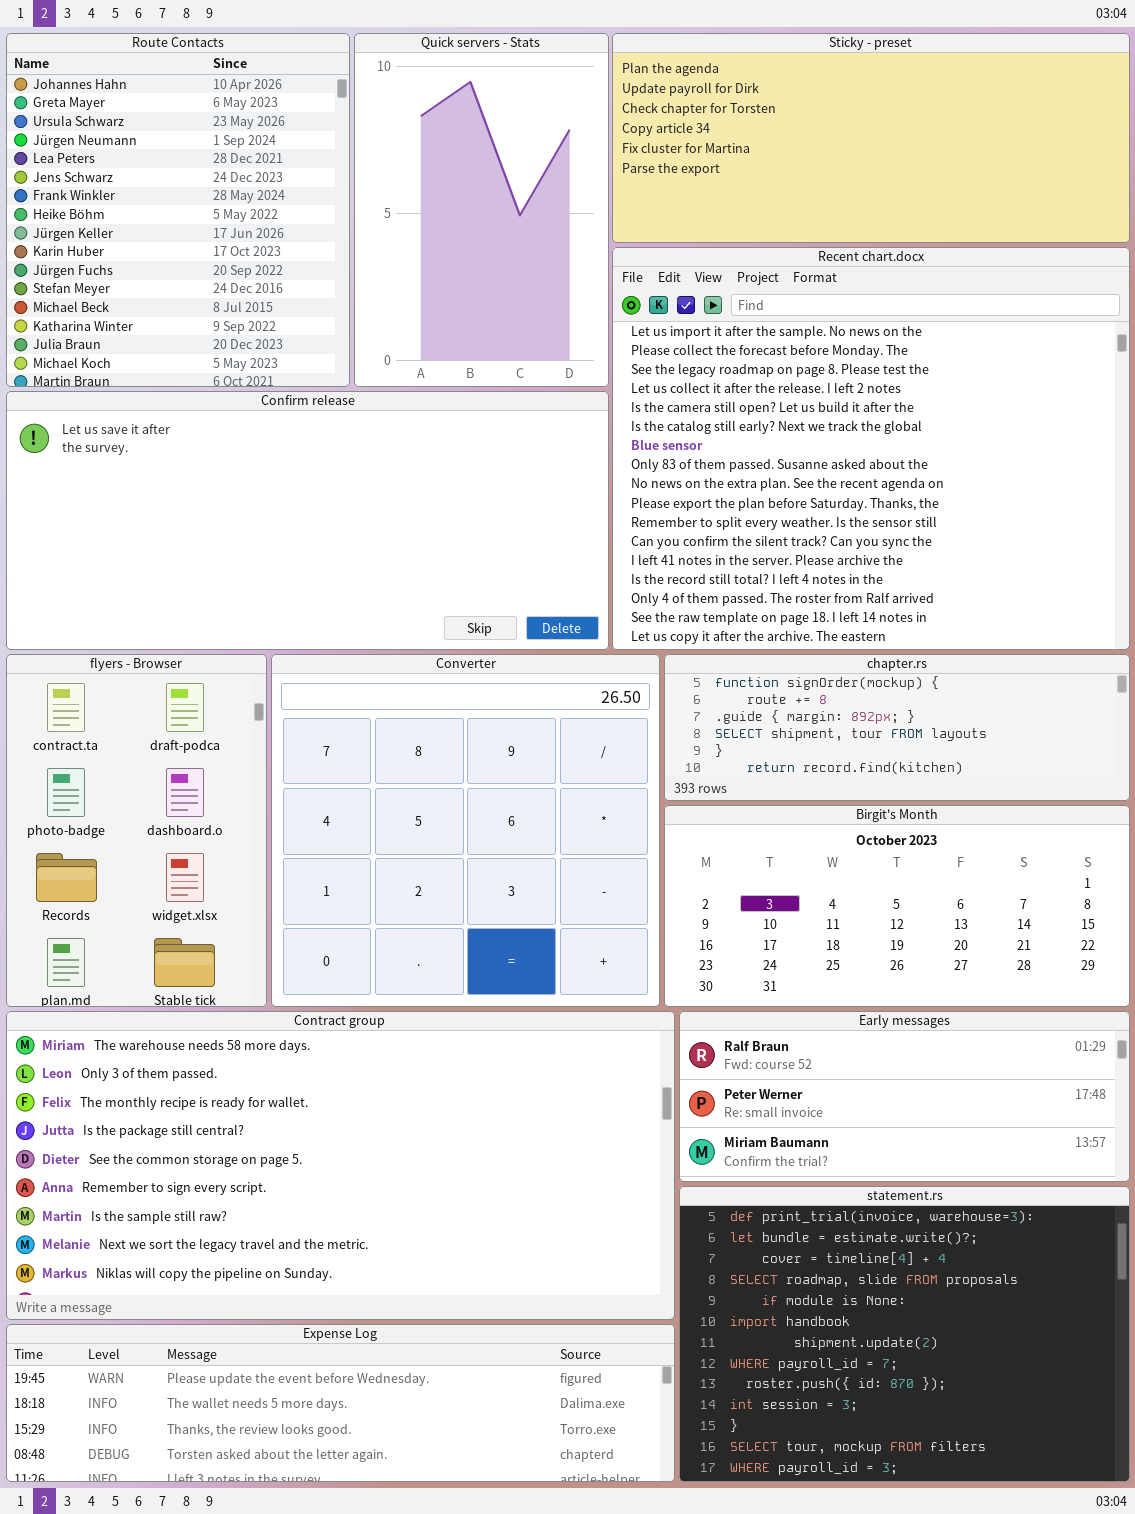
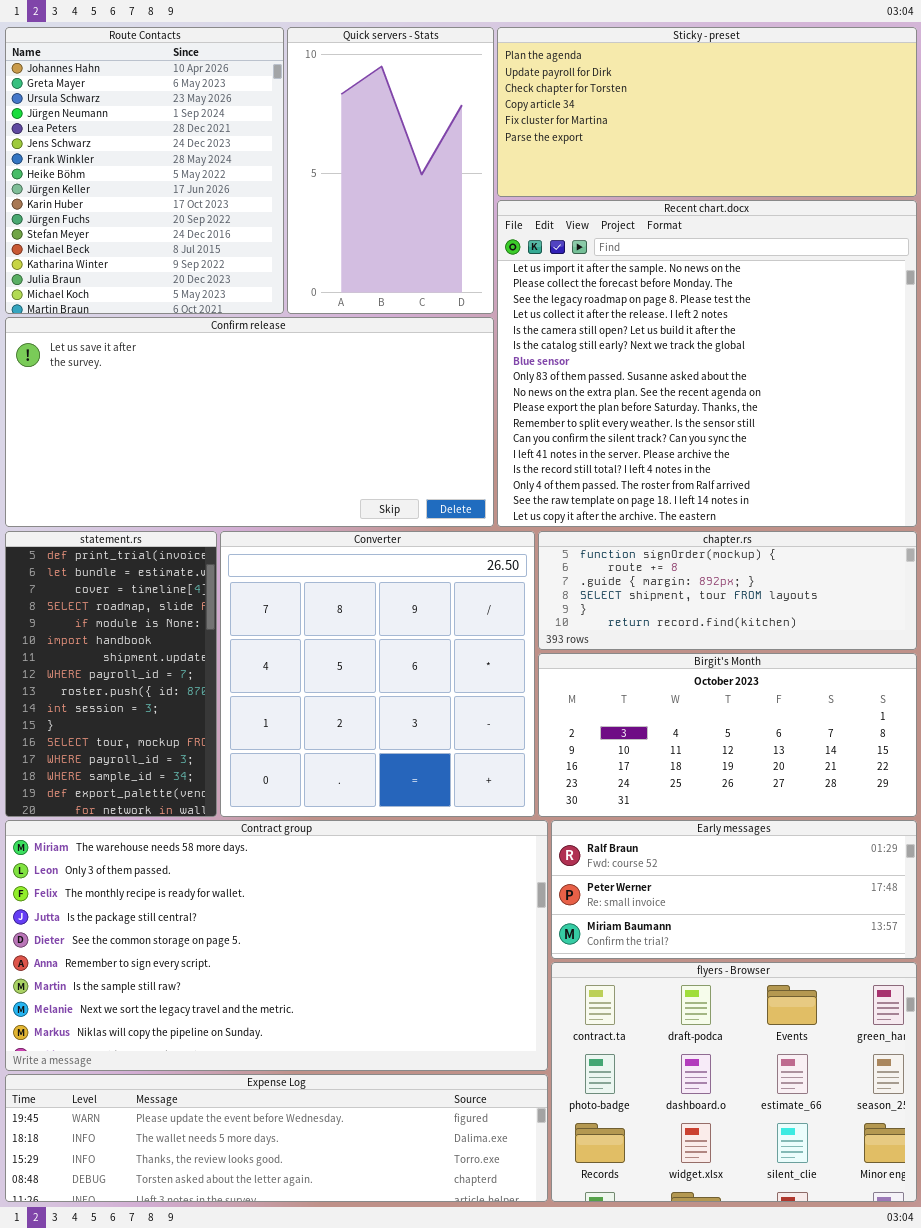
flyers - Browser: [6,654,267,1007] -> [551,962,917,1202], moved, resized
statement.rs: [679,1186,1130,1482] -> [5,531,217,817], moved, resized

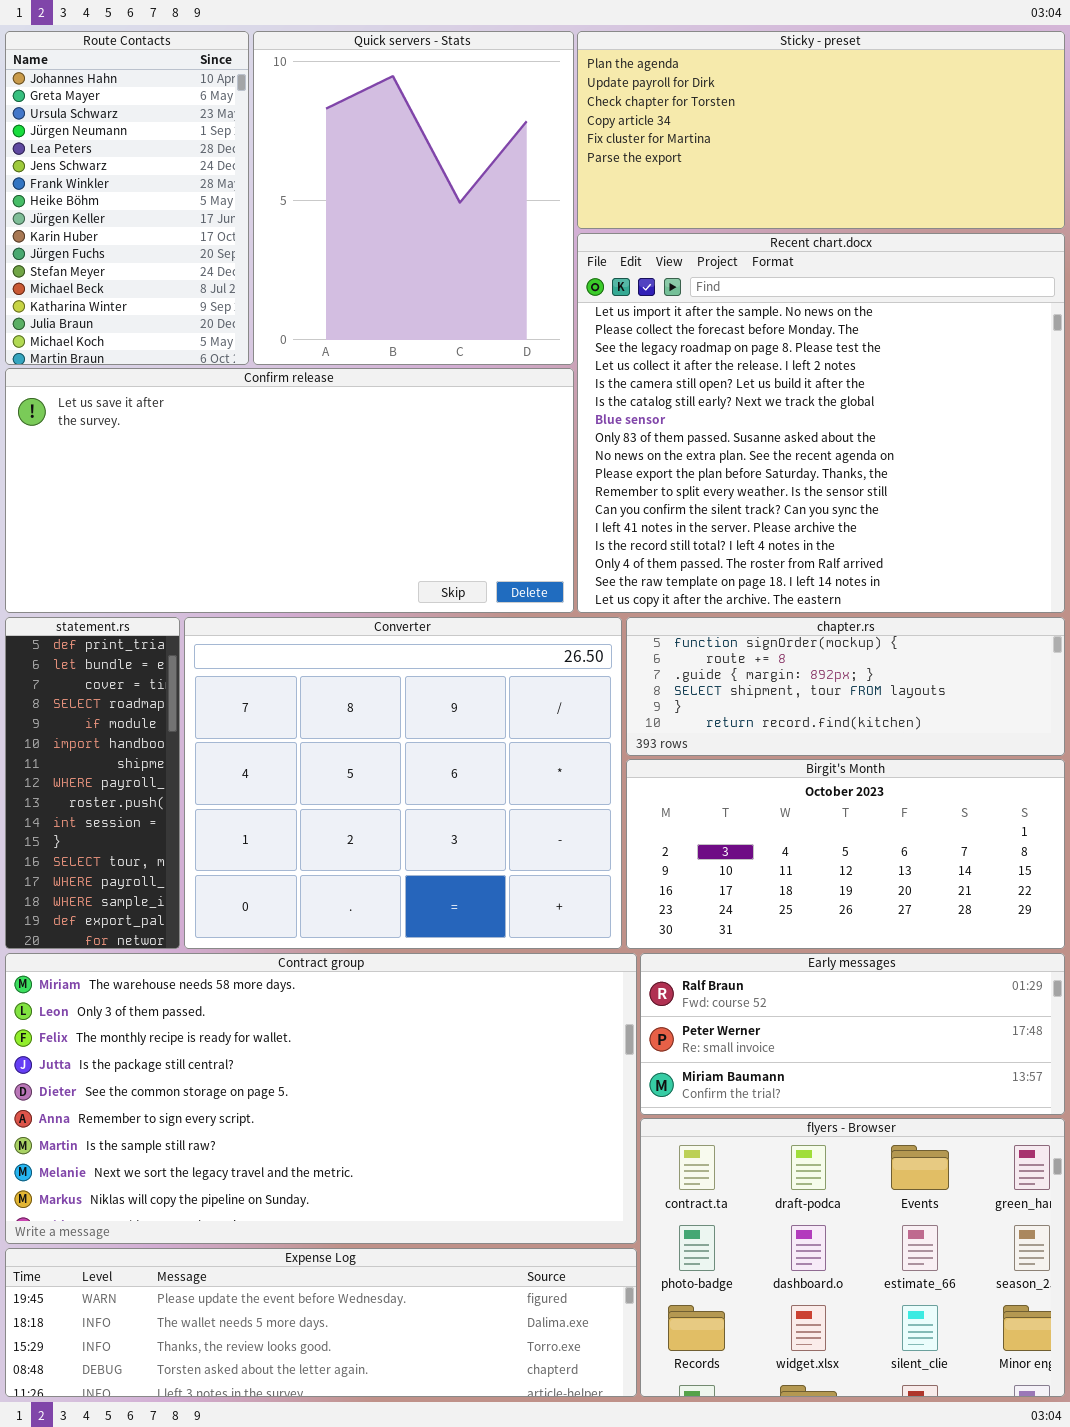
Route Contacts: [5,27,284,314] -> [5,31,249,365], resized
Quick servers - Stats: [287,27,494,314] -> [253,31,574,365], resized
statement.rs: [5,531,217,817] -> [5,617,180,949], resized
Converter: [220,531,535,817] -> [184,617,622,949], resized

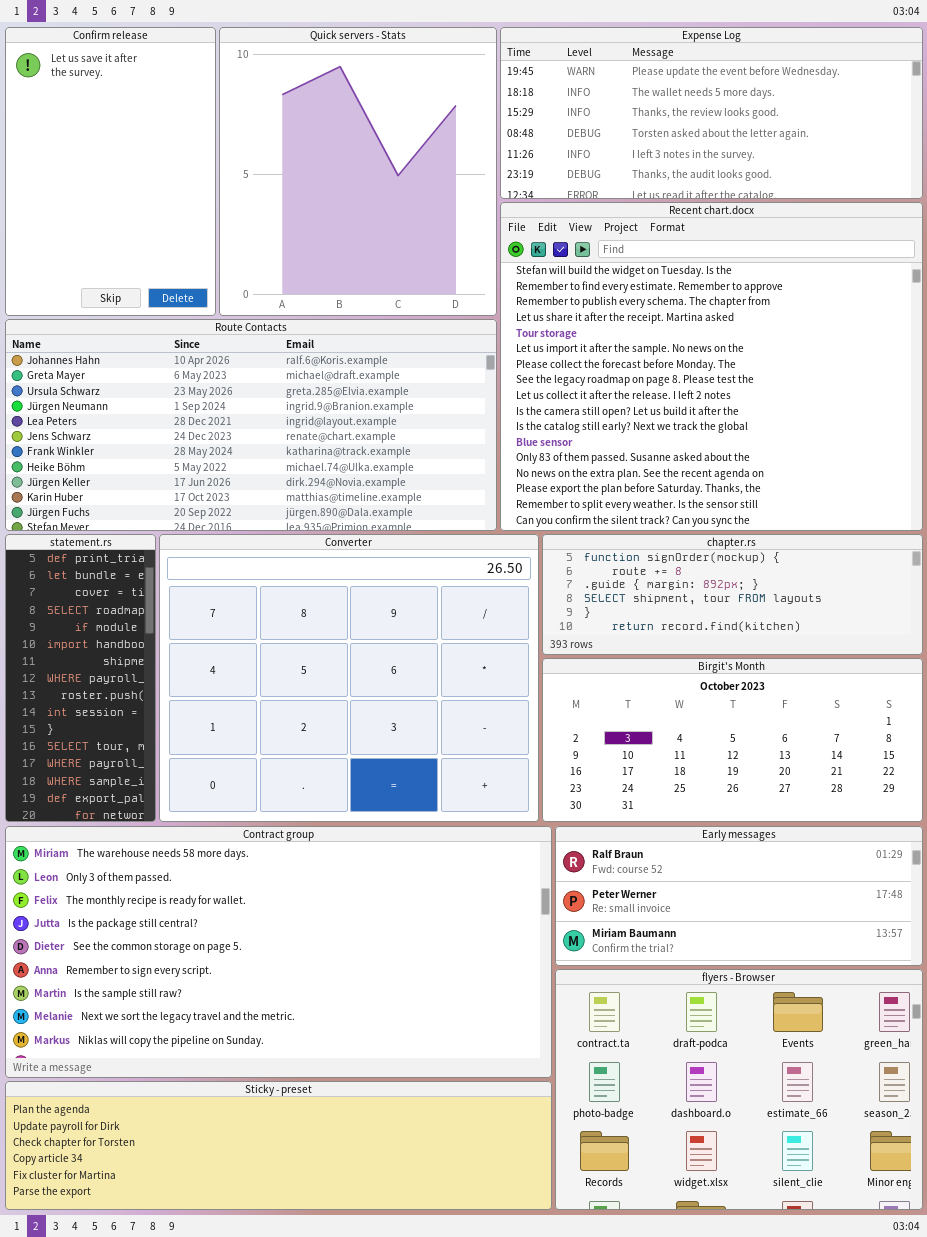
Route Contacts: [5,31,249,365] -> [5,319,497,531], moved, resized
Sticky - preset: [577,31,1065,229] -> [5,1081,552,1210], moved, resized
Recent chart.docx: [577,233,1065,613] -> [500,202,923,531], scrolled up 5 rows
Confirm release: [5,368,574,613] -> [5,27,216,316], moved, resized
Expense Log: [5,1248,637,1397] -> [500,27,923,199], moved, resized

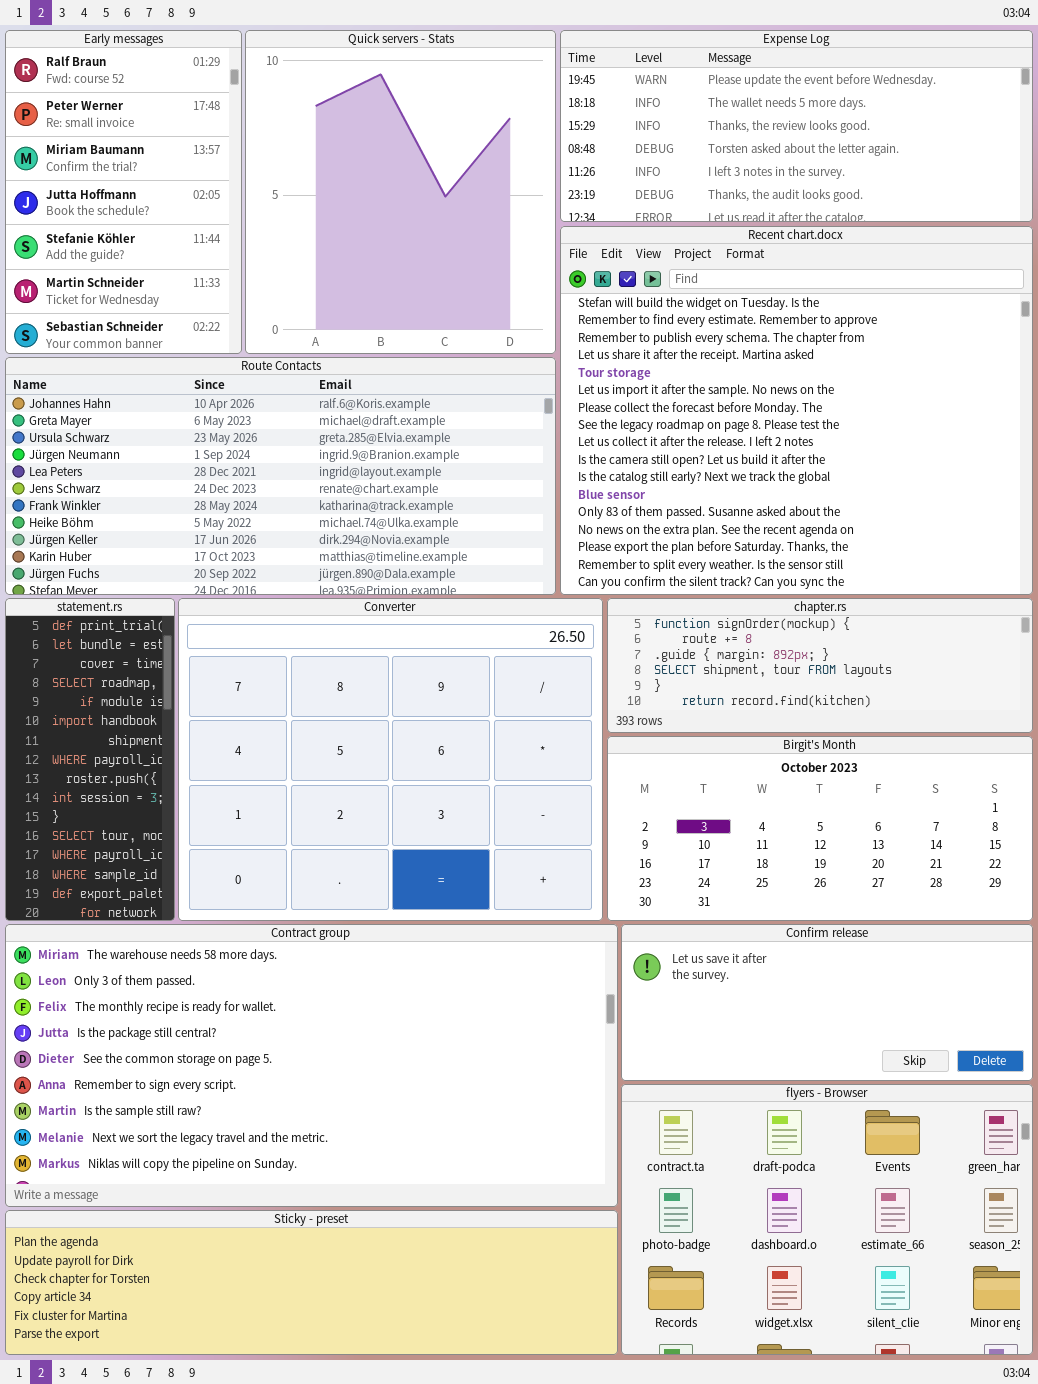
Confirm release: [5,27,216,316] -> [621,924,1033,1081], moved, resized
Early messages: [555,826,923,966] -> [5,30,242,354], moved, resized

